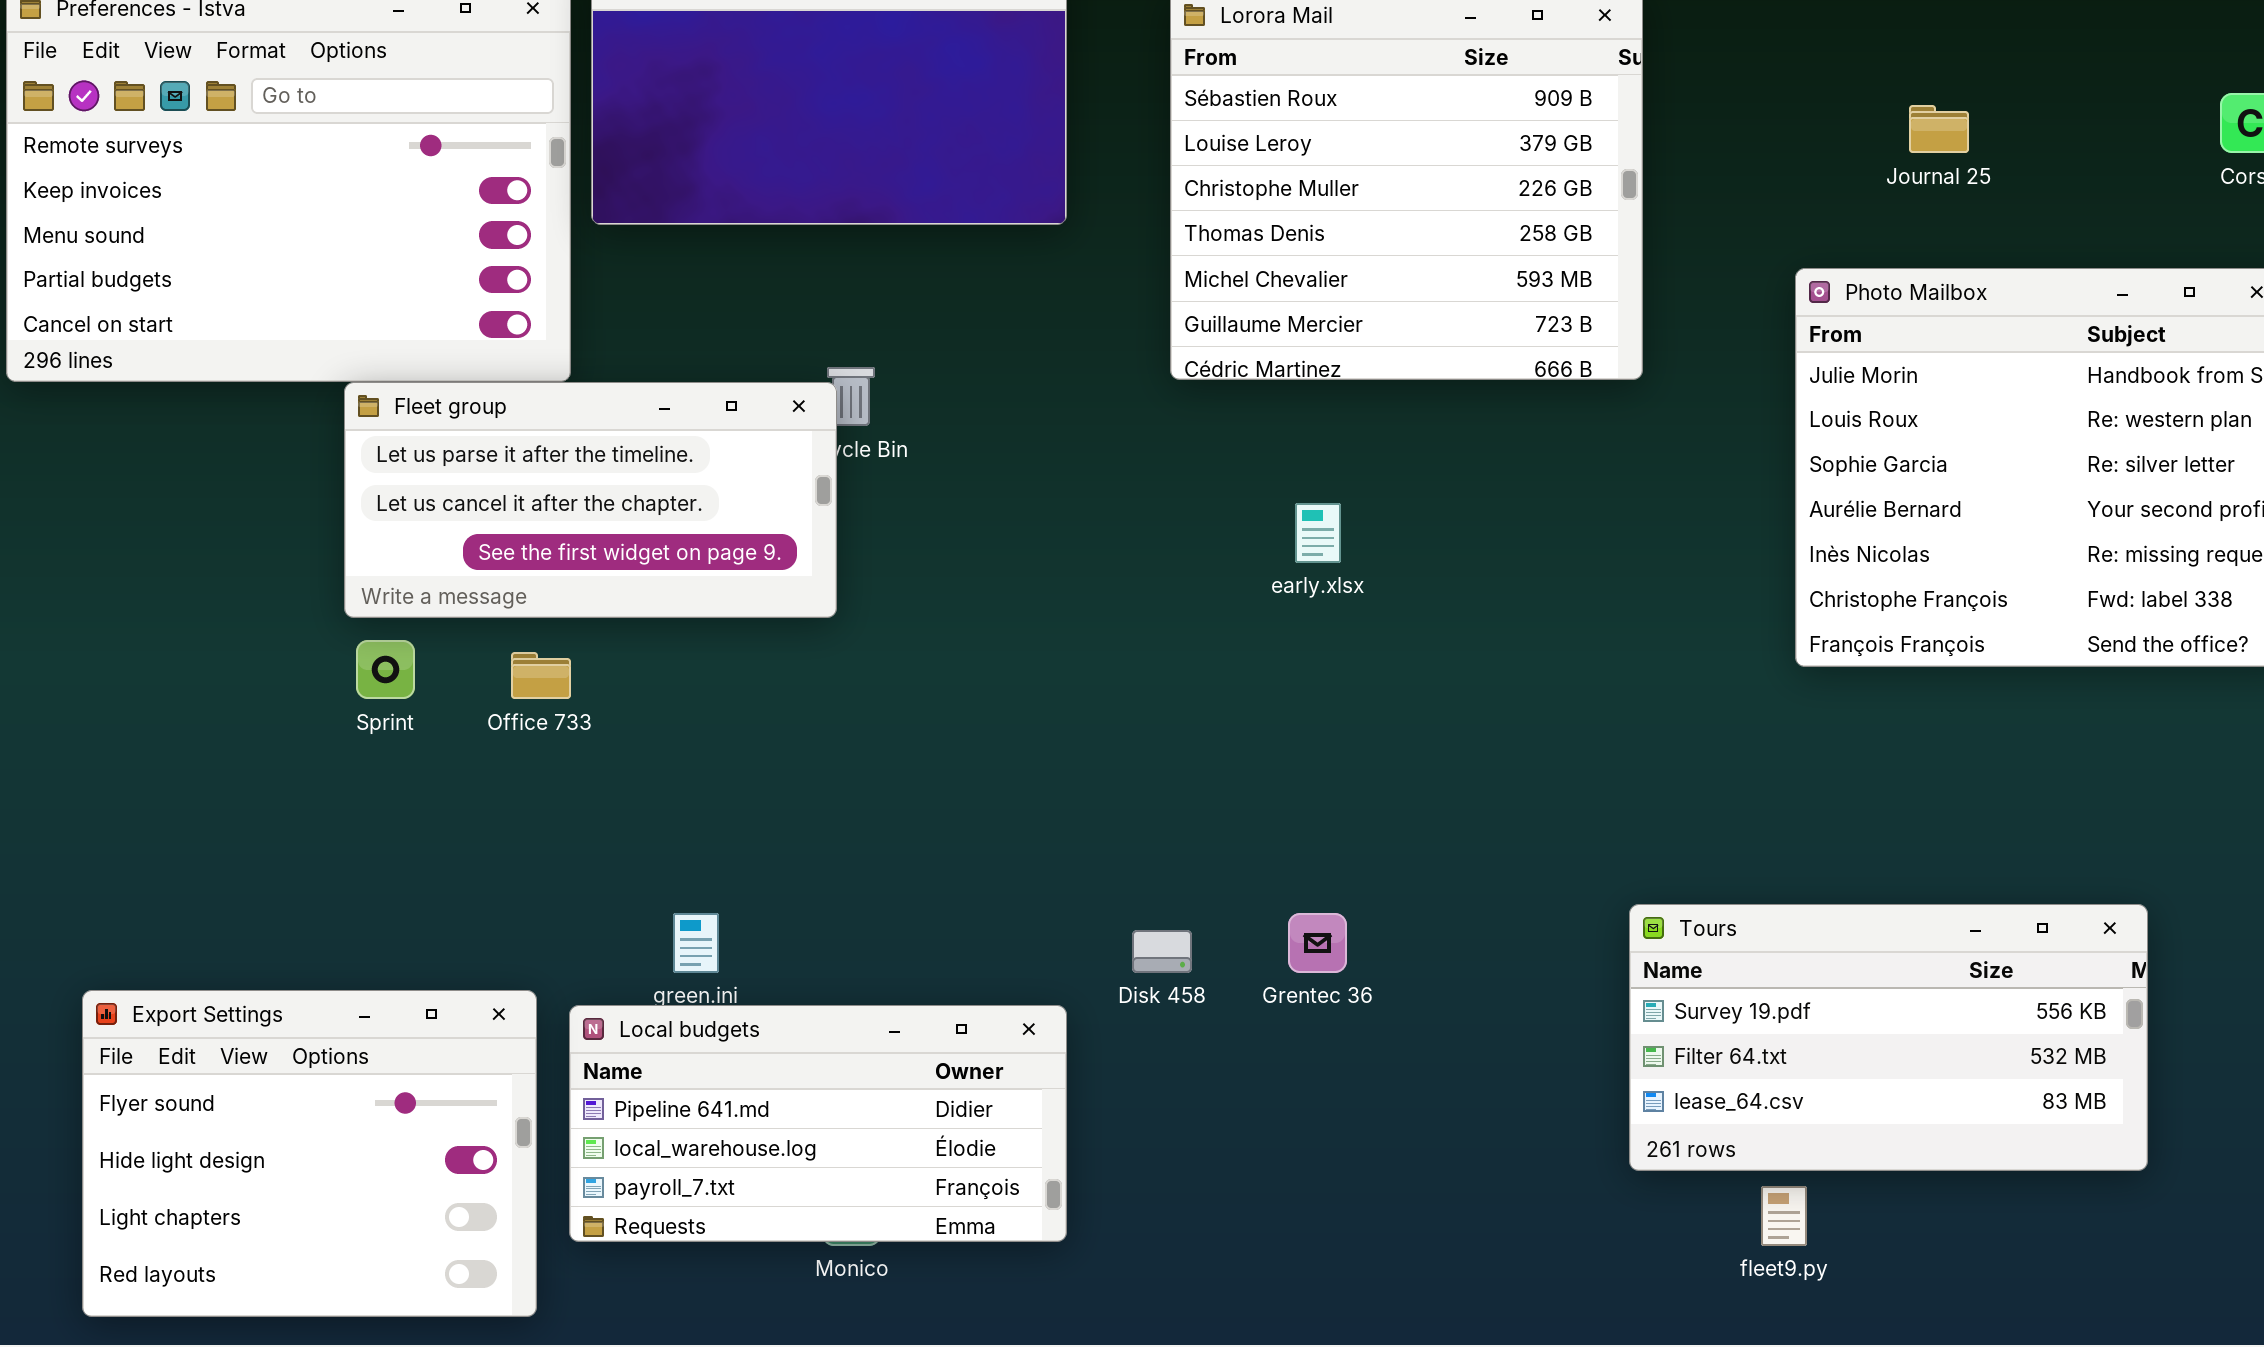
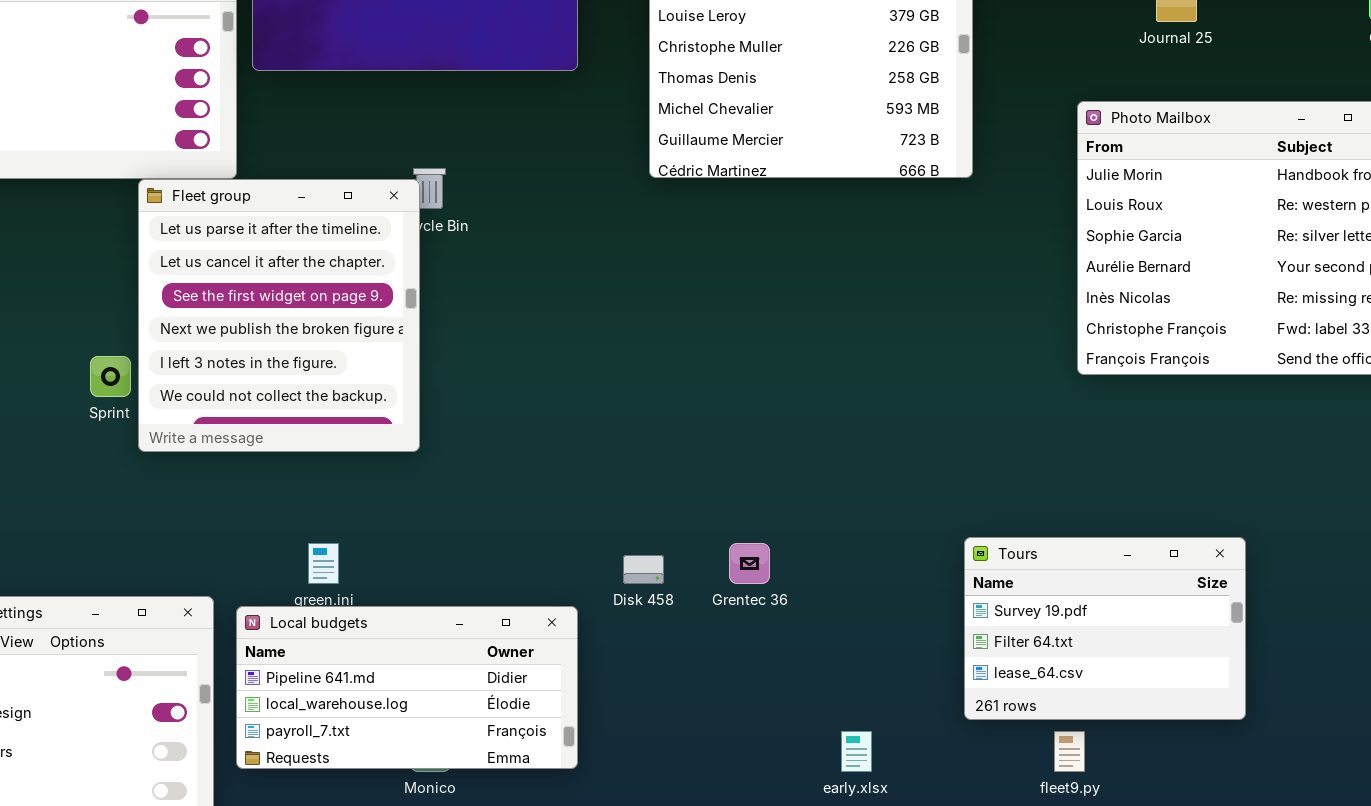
Fleet group: [344,382,837,618] -> [138,179,420,452], resized
early.xlsx: [1295,503,1341,563] -> [841,731,872,772], moved
Tours: [1629,904,2148,1171] -> [964,537,1246,720], resized

